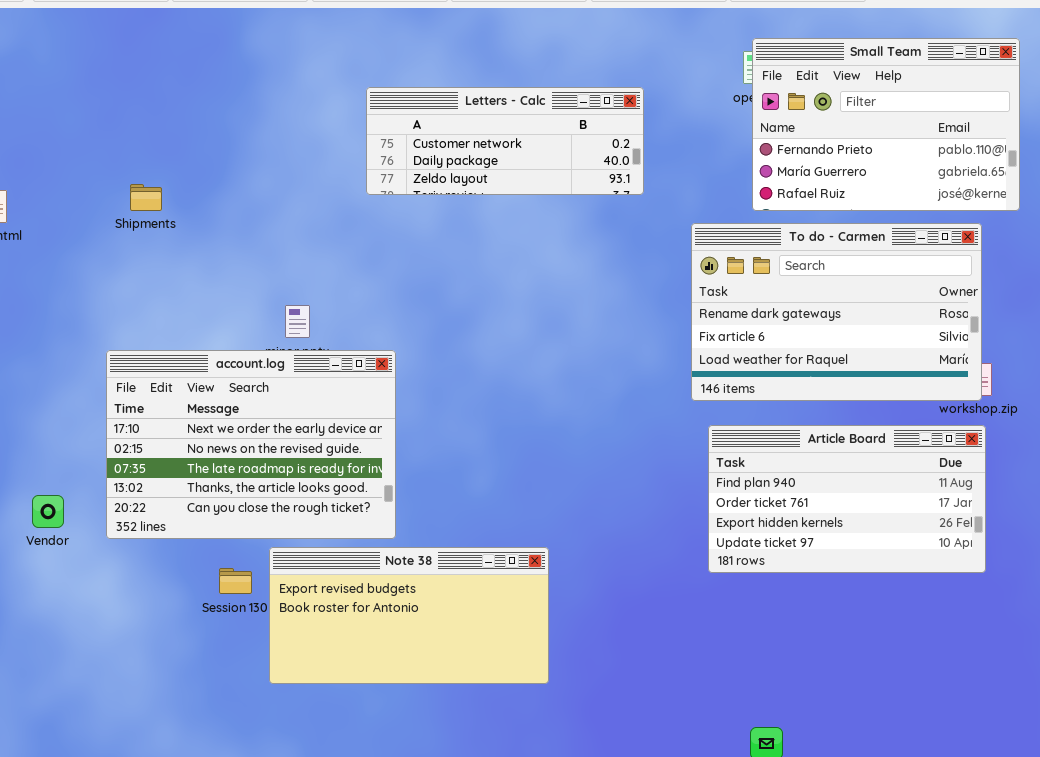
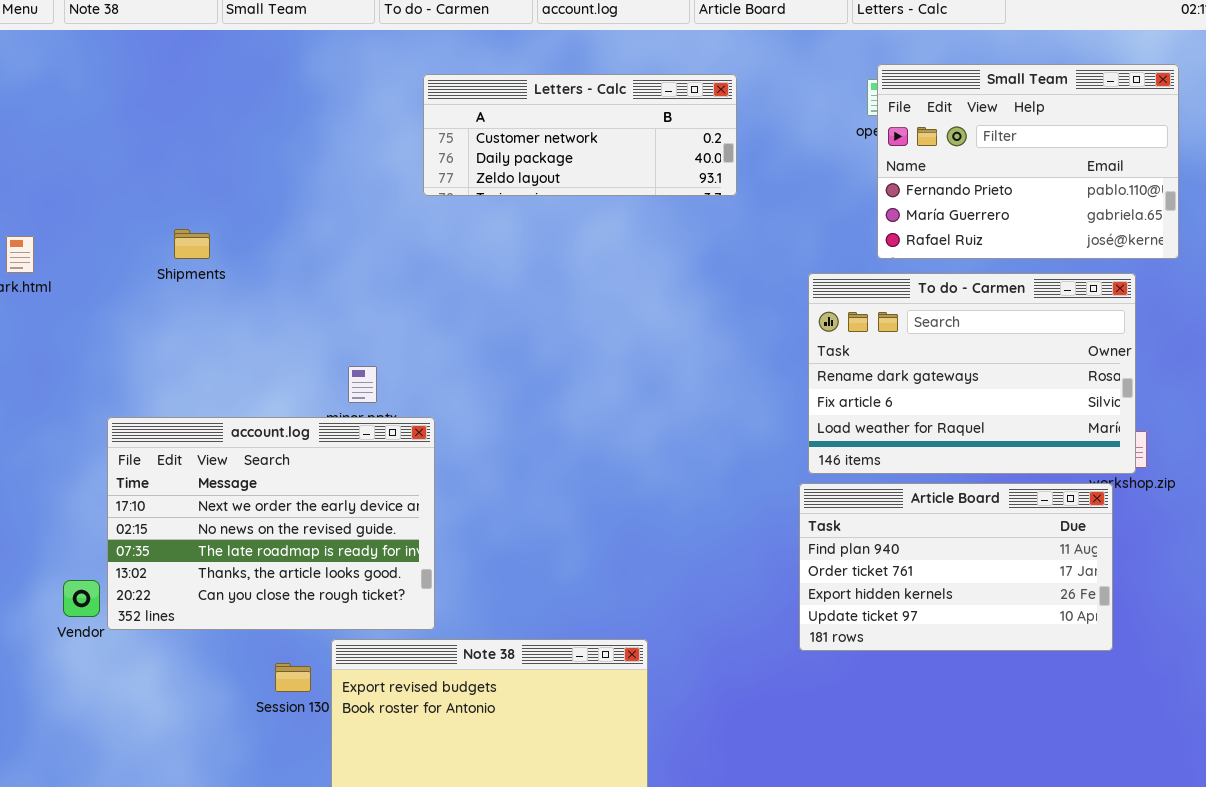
Letters - Calc: [366,87,644,195] -> [423,74,737,196], moved
account.log: [106,350,396,539] -> [107,417,435,630], moved
Article Board: [708,425,986,573] -> [799,483,1113,651], moved

